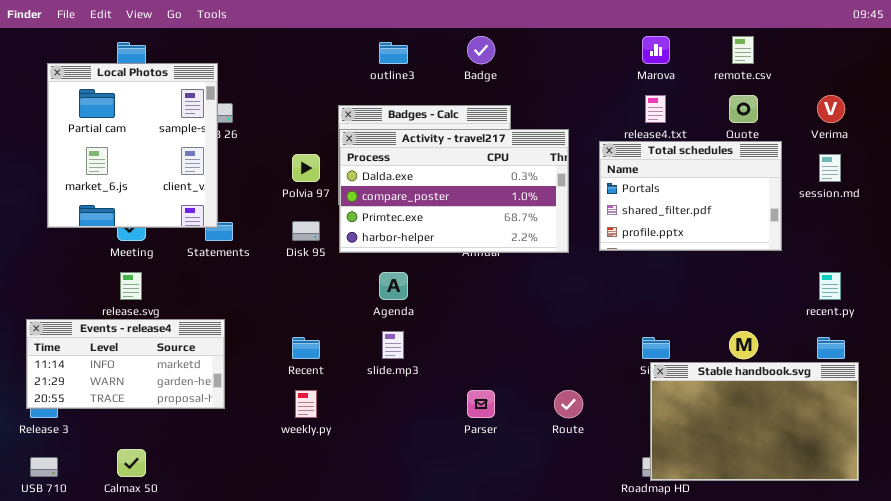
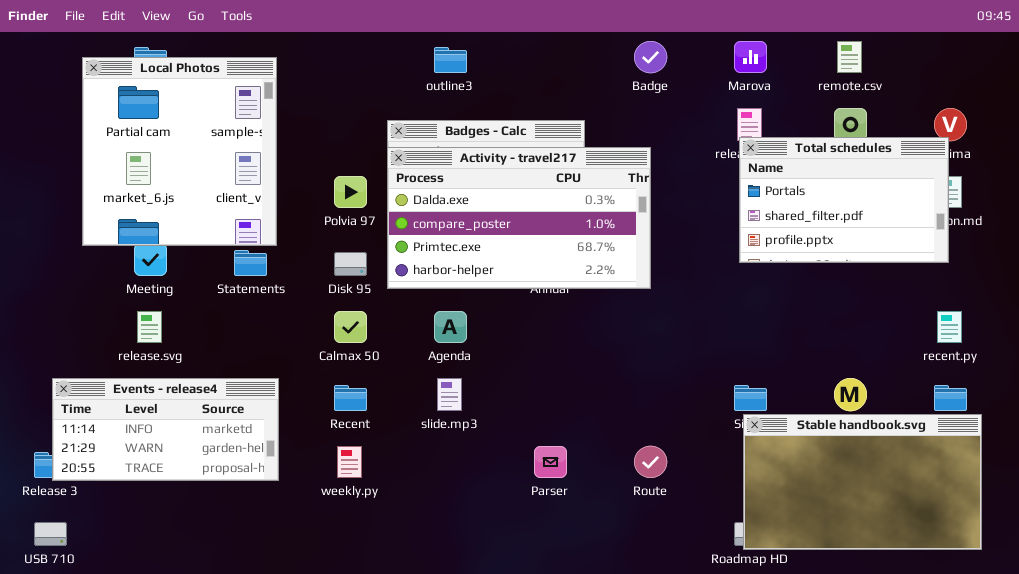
Badge: [467,36,495,64] -> [634,41,667,73], moved
Local Photos: [47,63,218,228] -> [82,57,277,246], moved
Total schedules: [599,141,782,251] -> [739,137,949,263], moved
Events - release4: [26,319,225,409] -> [52,378,279,481], moved
Calmax 50: [117,449,146,477] -> [334,311,367,343], moved

